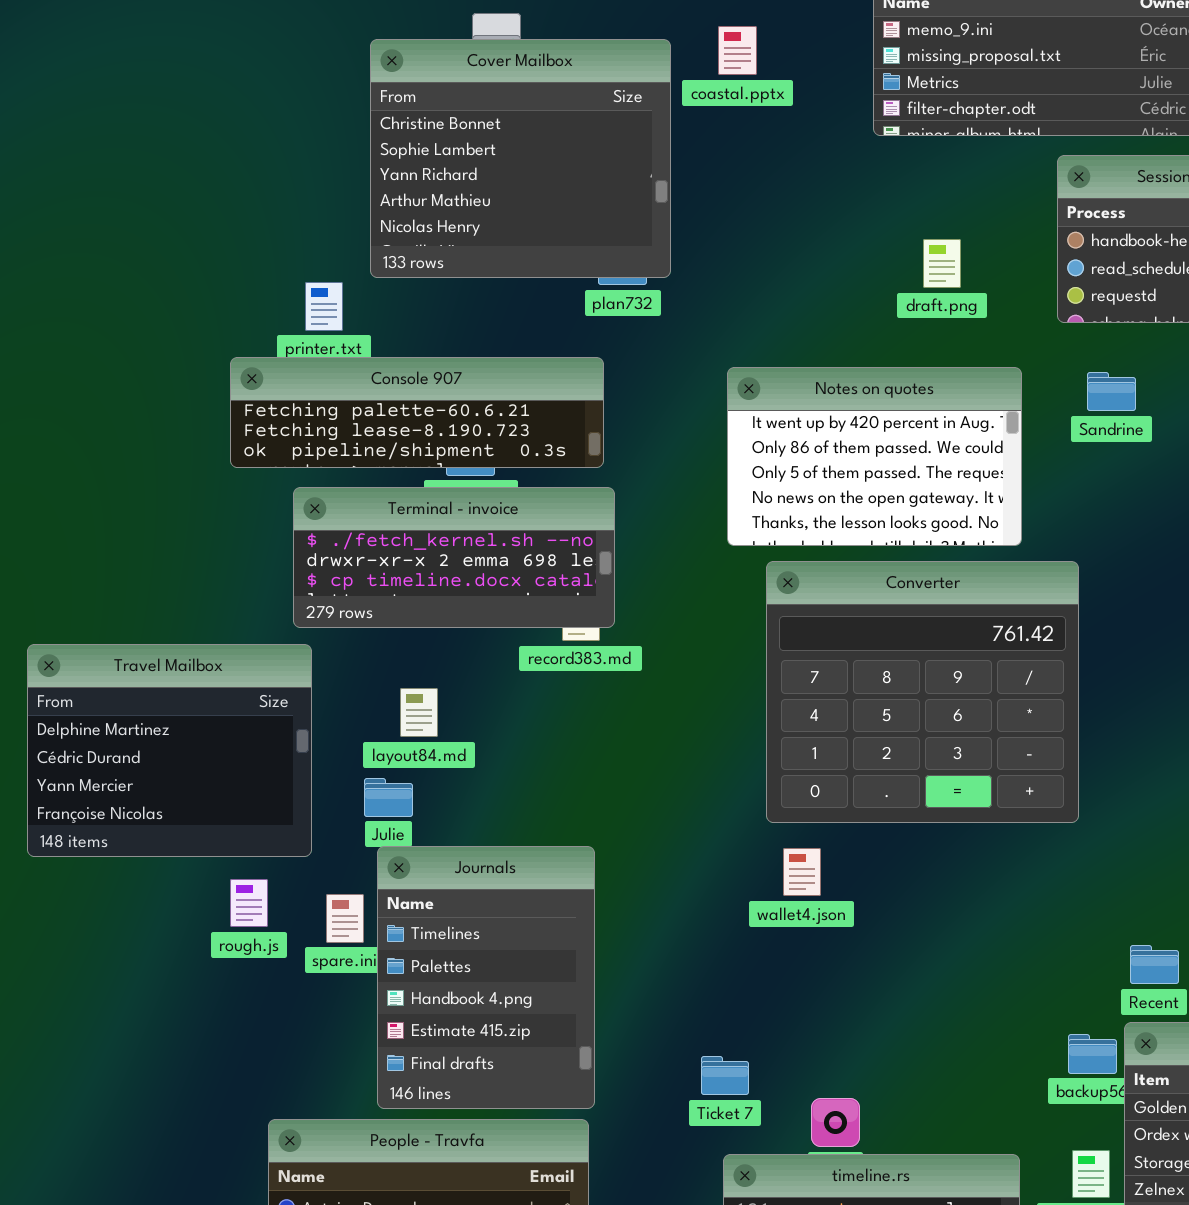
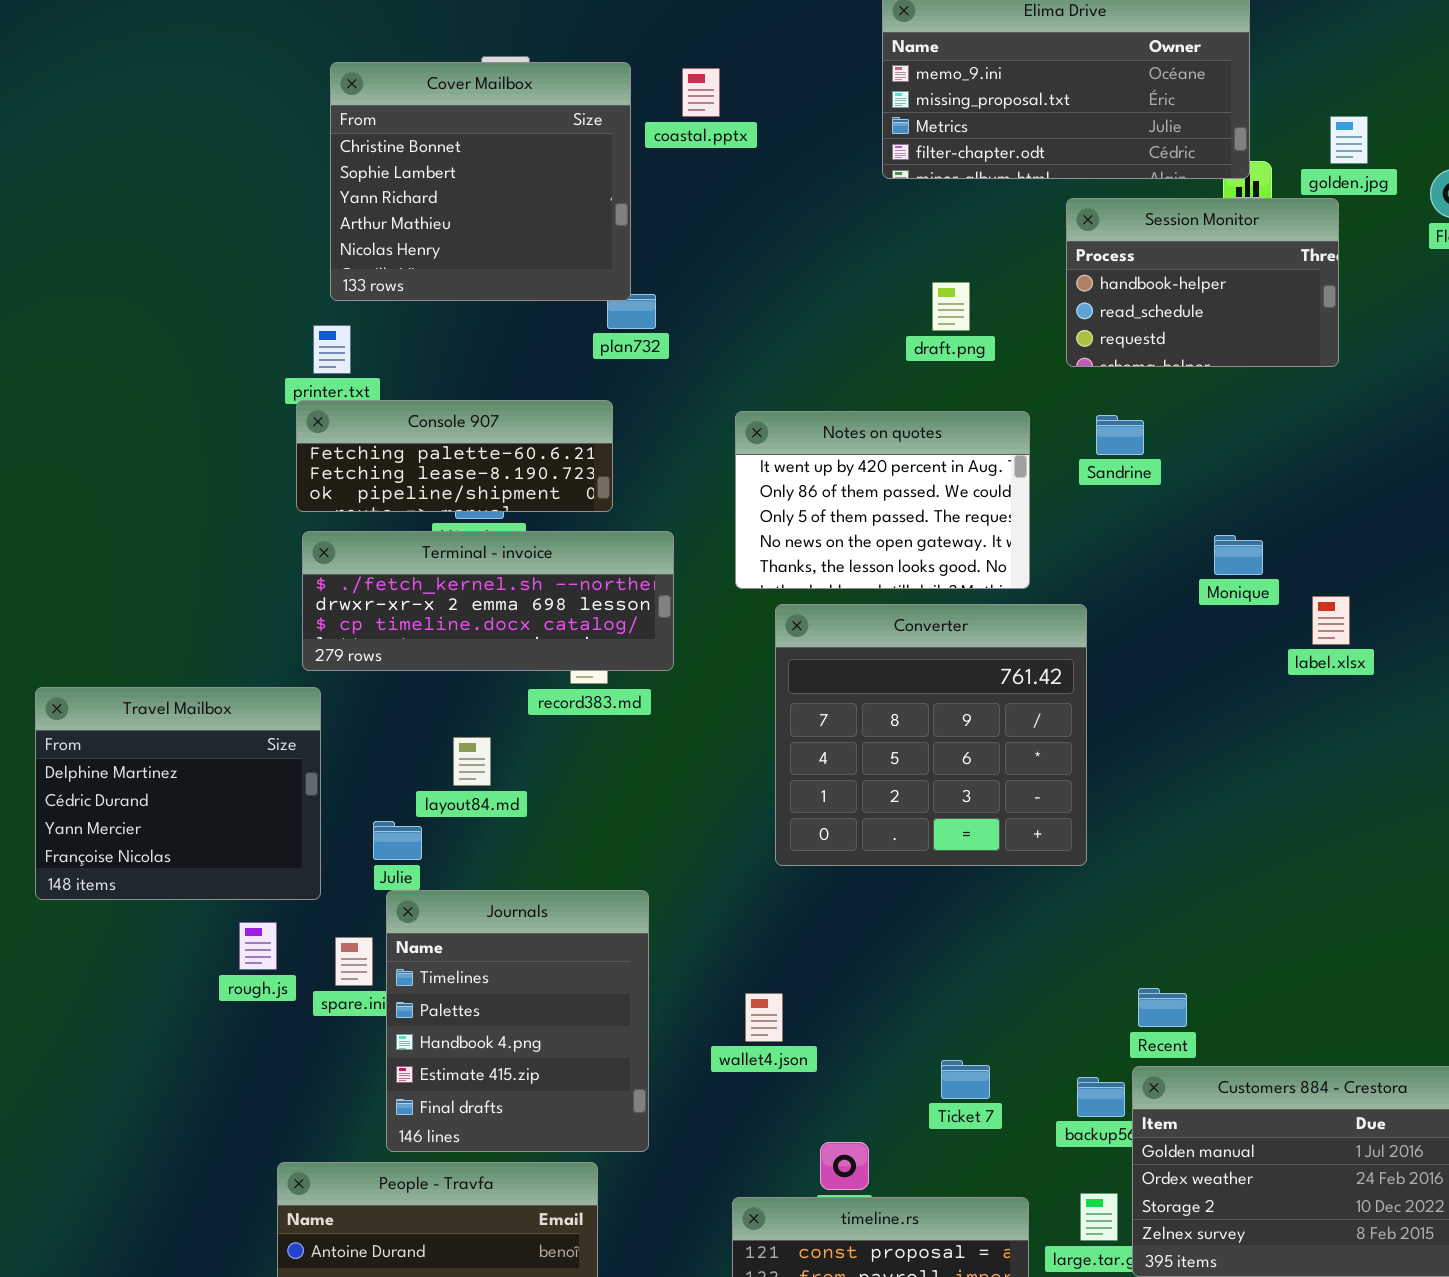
coastal.pptx: [718,26,757,75] -> [682,68,720,117], moved
Cover Mailbox: [370,39,671,278] -> [330,62,631,301], moved
Console 907: [230,357,604,468] -> [296,400,613,512], resized
Terminal - invoice: [293,487,615,628] -> [302,531,674,671], resized
layout84.md: [400,688,438,737] -> [453,737,491,786], moved
Journals: [377,846,595,1109] -> [386,890,649,1152], resized
wallet4.json: [783,848,821,896] -> [745,993,783,1042], moved
Ticket 7: [701,1056,749,1095] -> [941,1060,990,1099], moved

